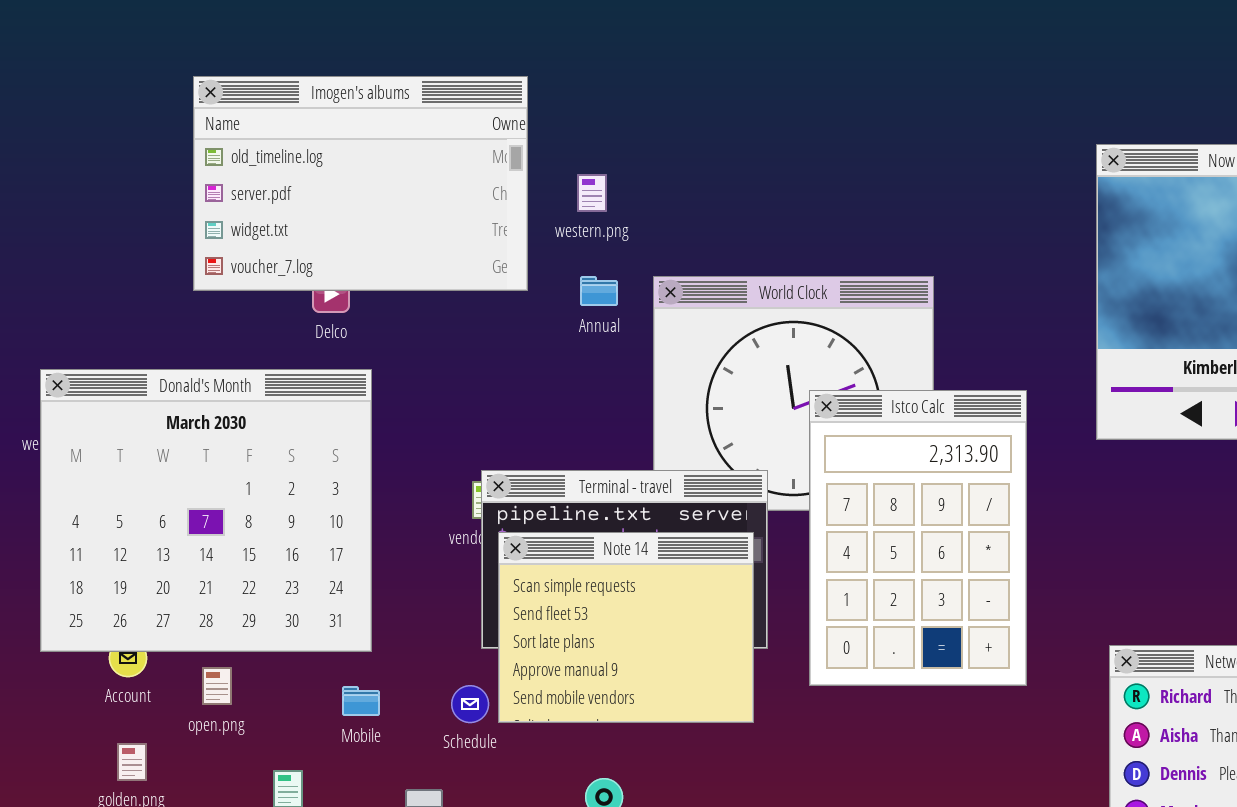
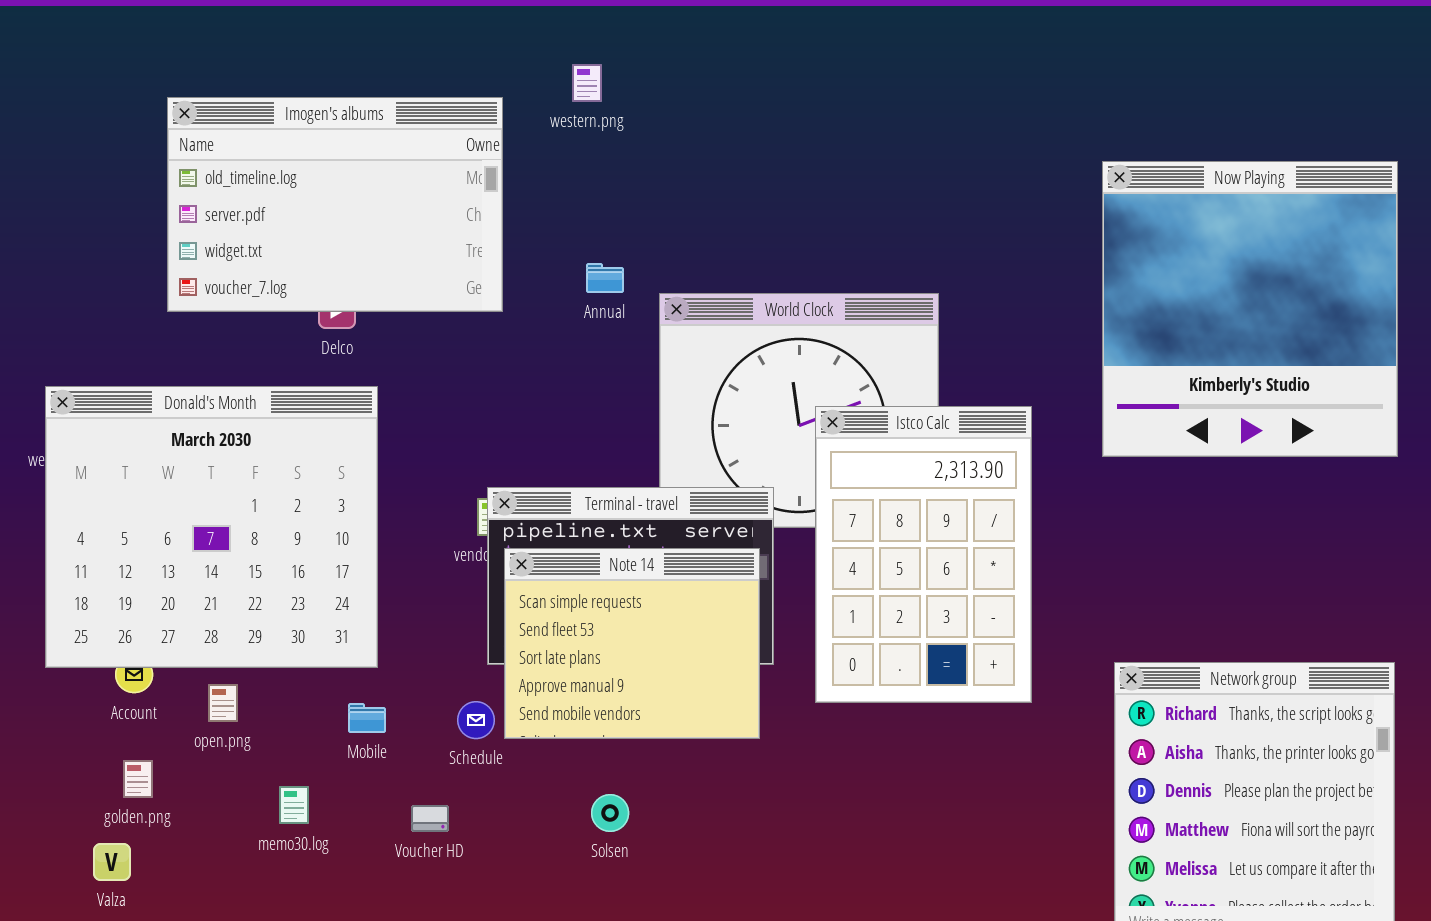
Imogen's albums: [193,76,528,291] -> [167,97,503,312], moved
western.png: [577,174,607,212] -> [572,64,602,102], moved
Annual: [580,276,618,306] -> [586,263,624,293], moved

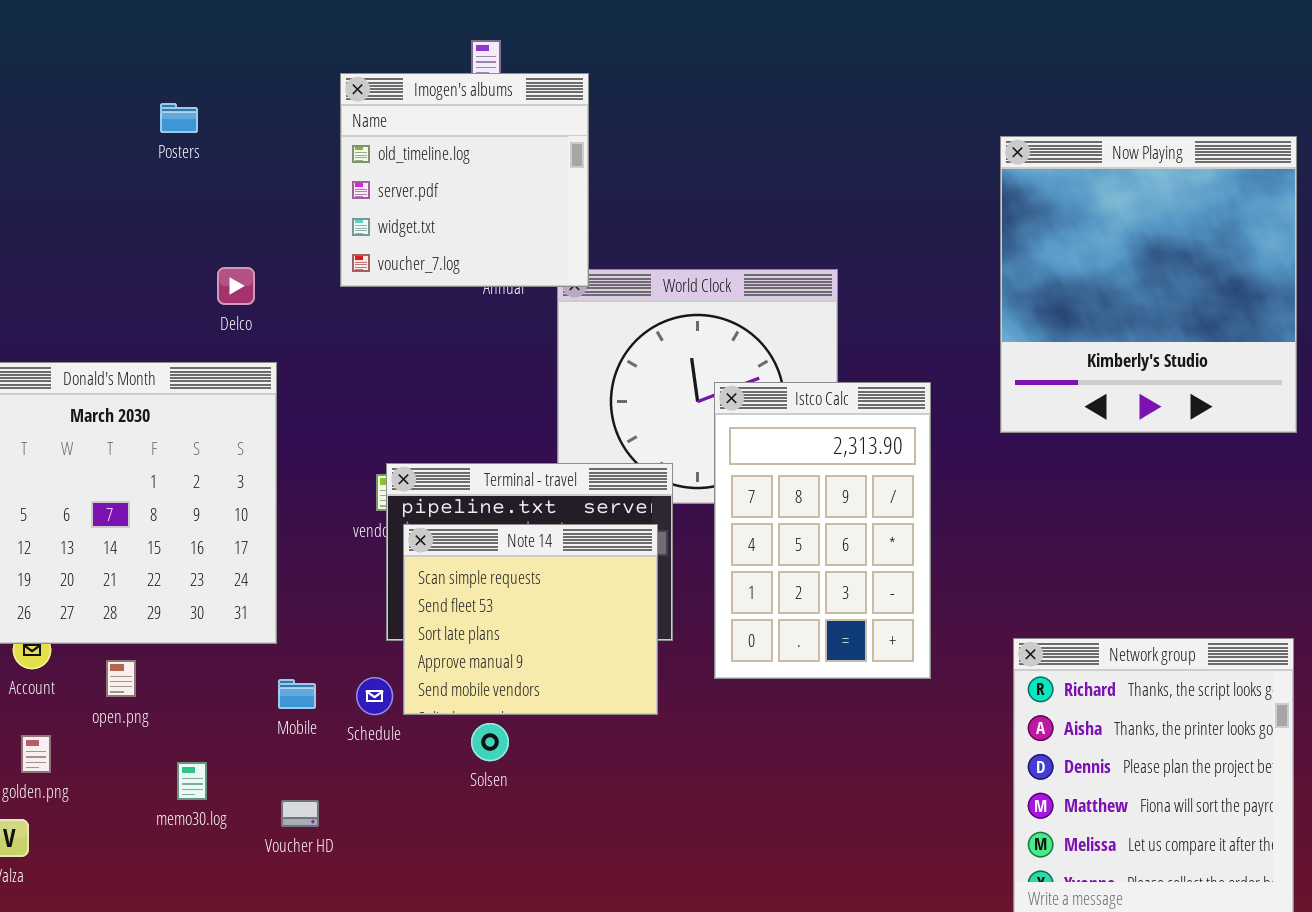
Imogen's albums: [167,97,503,312] -> [340,73,589,287], moved, resized
Mobile: [348,703,386,733] -> [278,679,316,709], moved
Solsen: [591,794,629,832] -> [471,723,509,761], moved
Voucher HD: [411,805,449,832] -> [281,800,319,827], moved

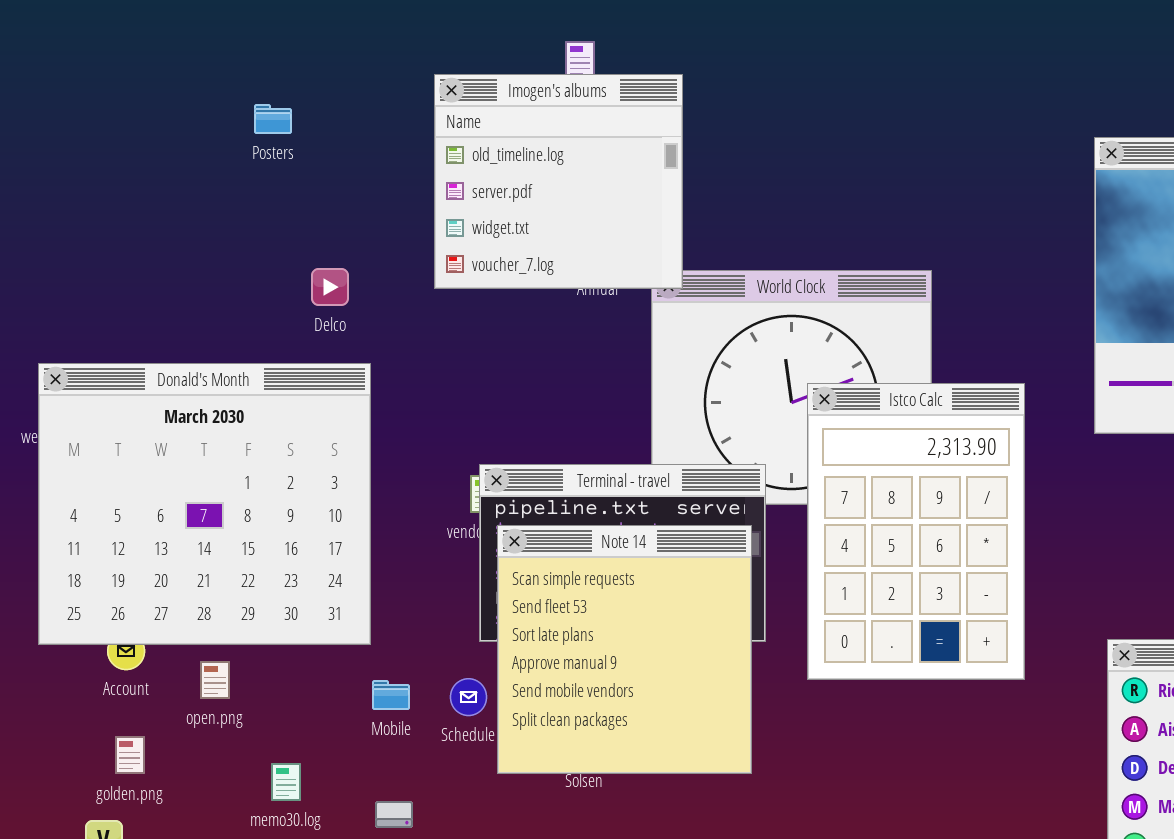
Note 14: [403,524,658,715] -> [497,525,752,774], resized

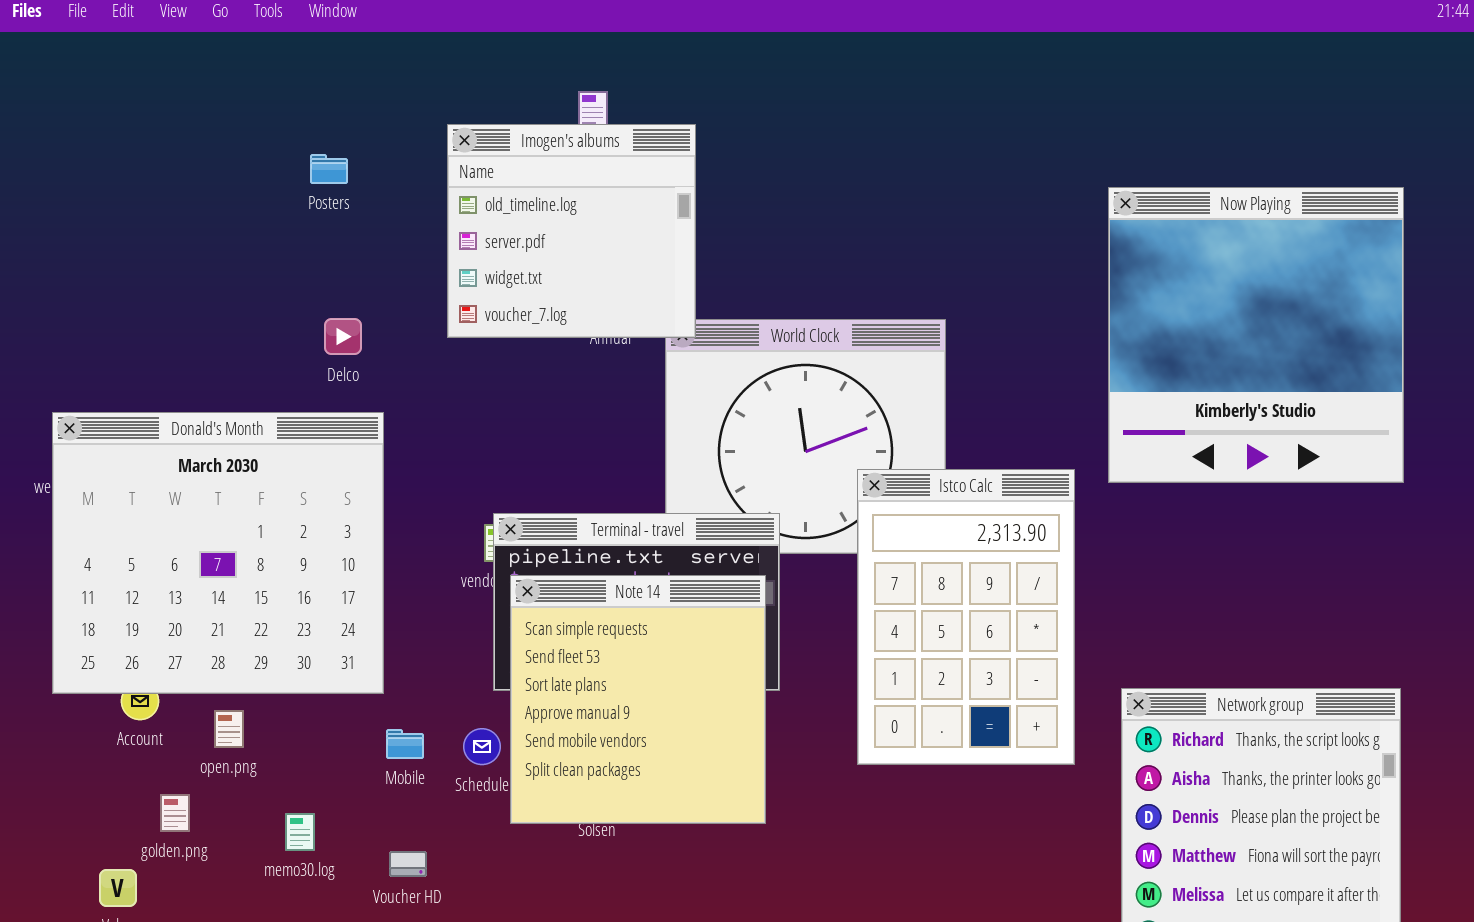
Posters: [254,104,292,134] -> [310,154,348,184], moved
Istco Calc: [807,383,1025,680] -> [857,469,1075,765], moved
golden.png: [115,736,145,774] -> [160,794,190,832], moved

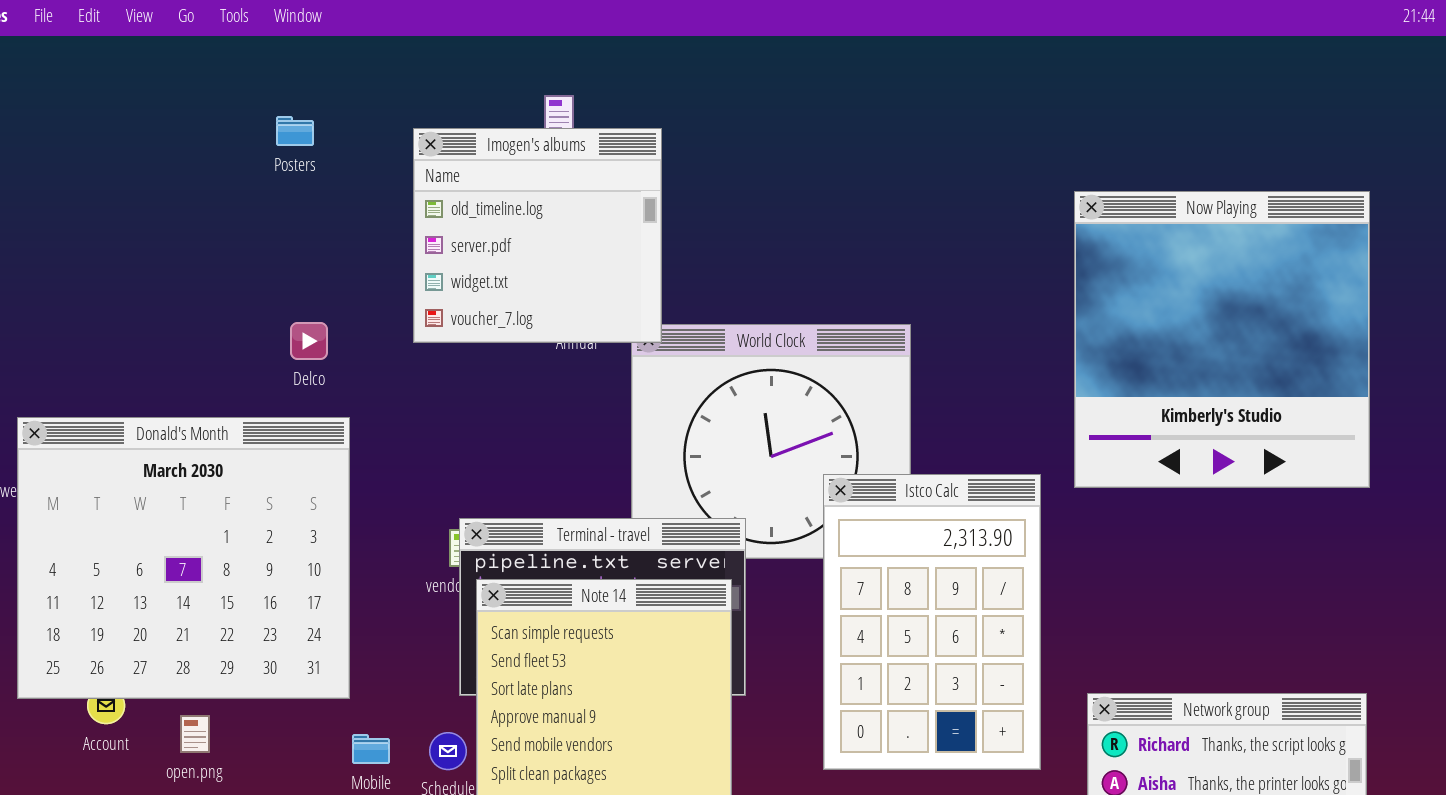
Posters: [310,154,348,184] -> [276,116,314,146], moved

